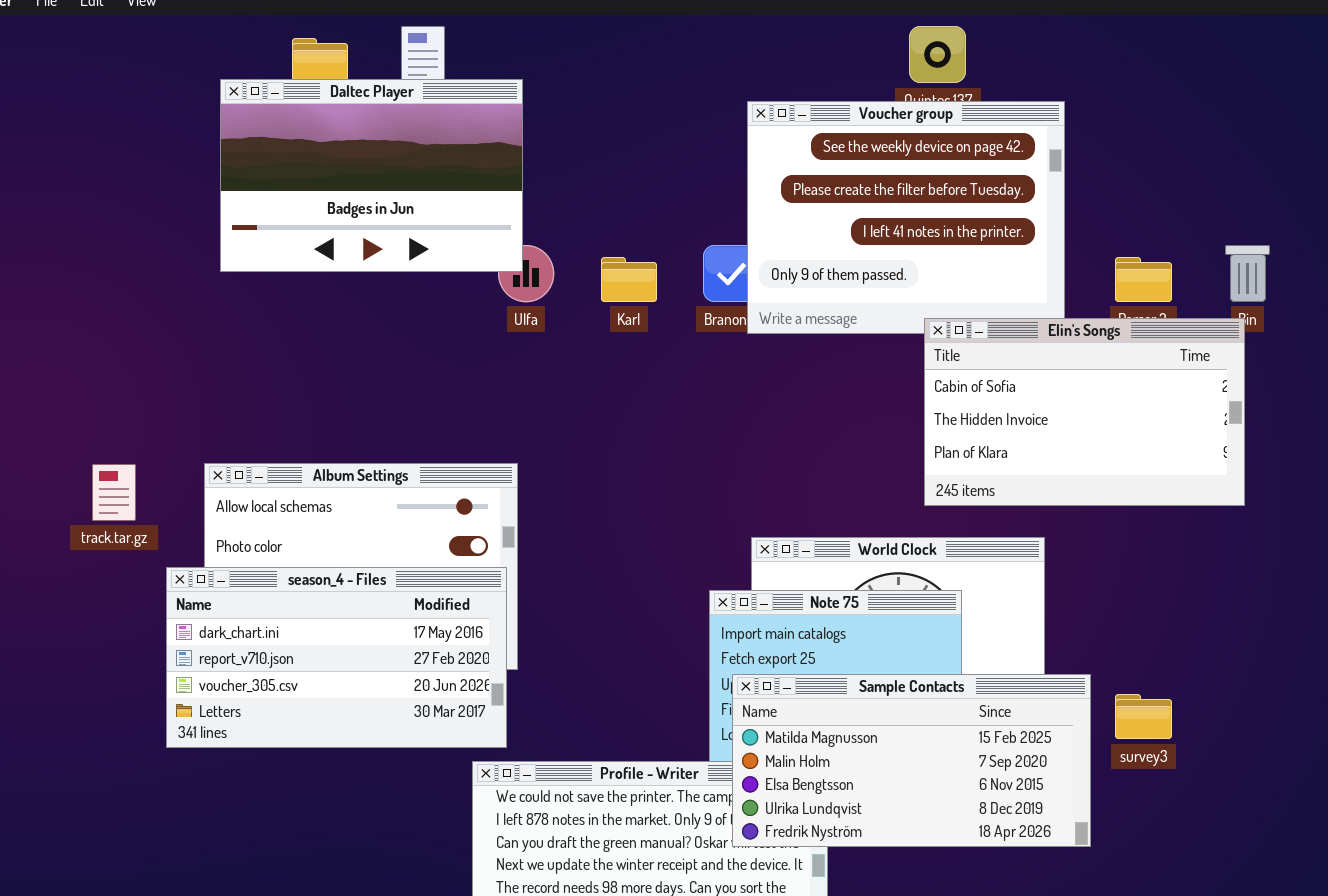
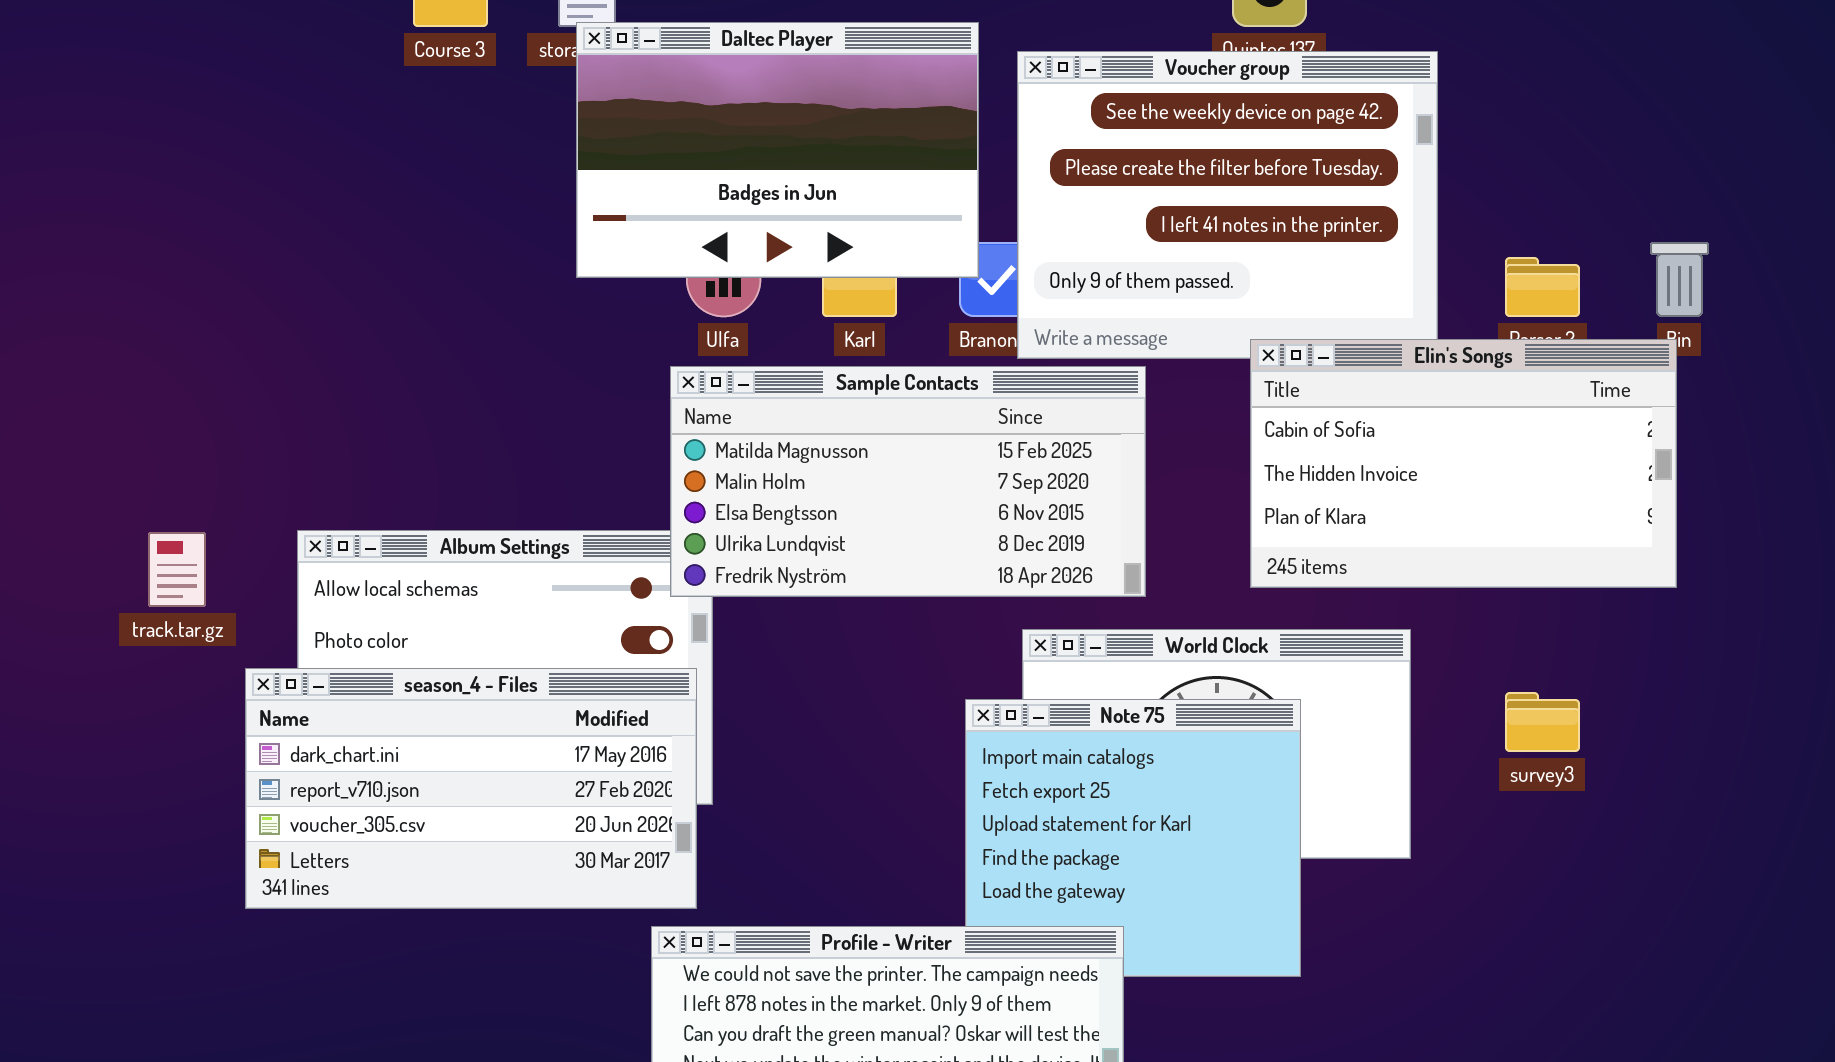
Daltec Player: [220,79,523,272] -> [576,22,979,278], moved
Sample Contacts: [732,674,1091,847] -> [670,366,1146,597], moved
survey3: [1115,694,1172,739] -> [1505,692,1580,752], moved

